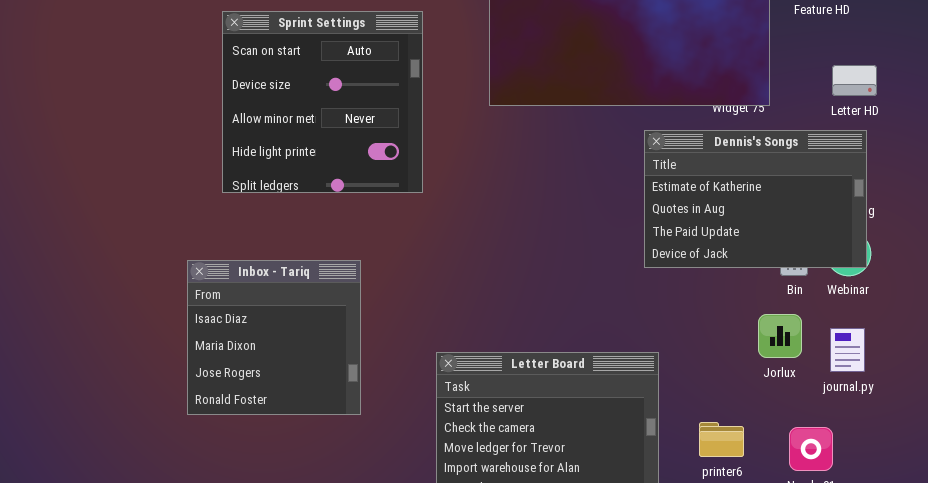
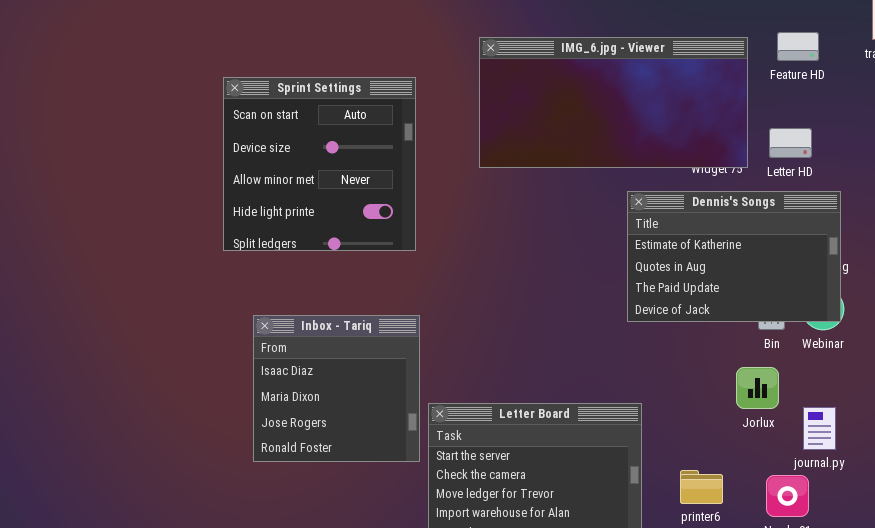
Letter HD: [832,65,877,96] -> [769,128,812,158], moved
Inbox - Tariq: [187,260,361,415] -> [253,315,420,462], moved
journal.py: [830,328,865,372] -> [803,407,836,450], moved

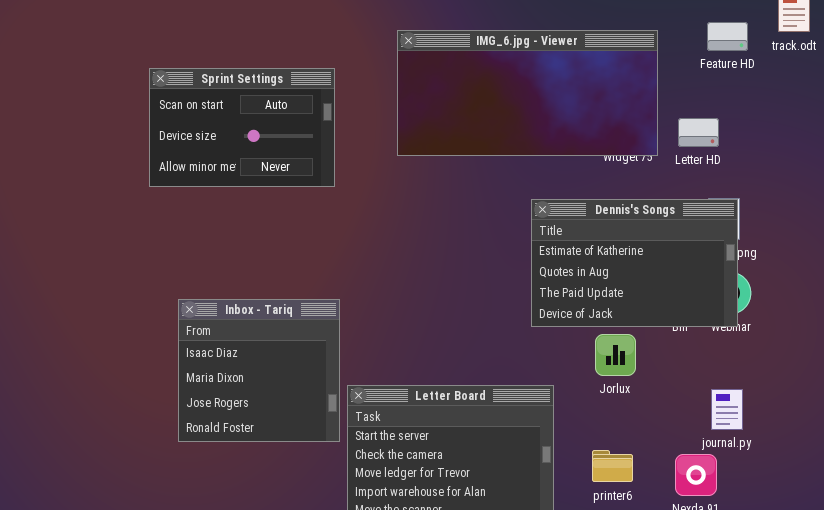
Feature HD: [777,32,819,61] -> [707,22,748,51], moved
Sprint Settings: [223,77,416,251] -> [149,68,335,187], resized
Dennis's Songs: [627,191,841,322] -> [531,199,738,327], moved
Jorlux: [736,367,779,409] -> [595,334,636,376], moved

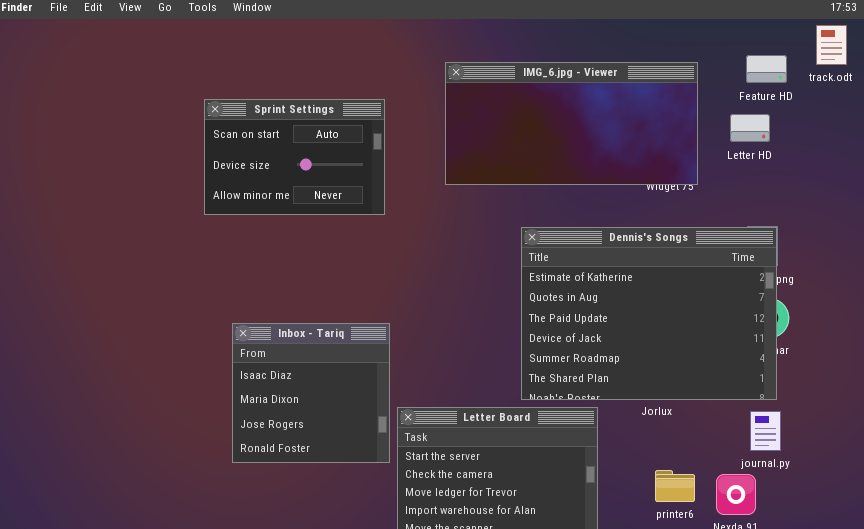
Letter HD: [678,118,719,147] -> [730,114,770,142], moved
Dennis's Songs: [531,199,738,327] -> [521,227,777,400], resized
printer6: [592,450,633,482] -> [655,470,695,502], moved

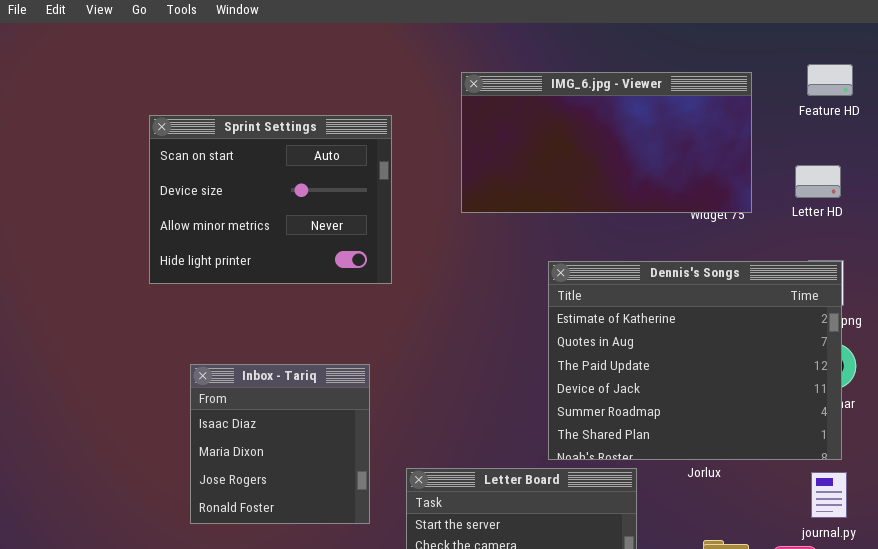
Sprint Settings: [204,99,385,215] -> [149,115,392,284], resized
Letter HD: [730,114,770,142] -> [795,165,841,198], moved
Inbox - Tariq: [232,323,390,463] -> [190,364,370,524], moved

